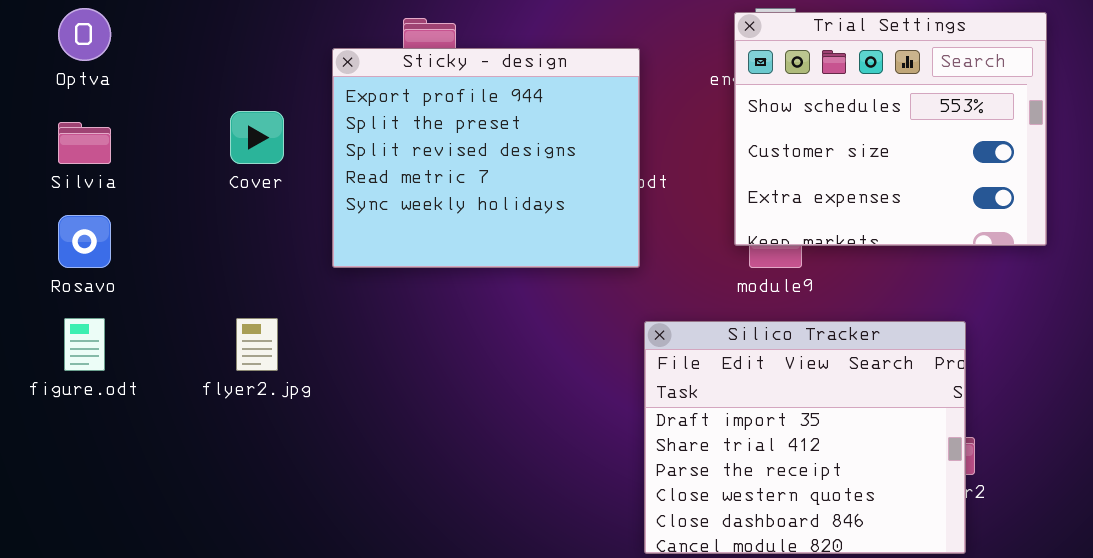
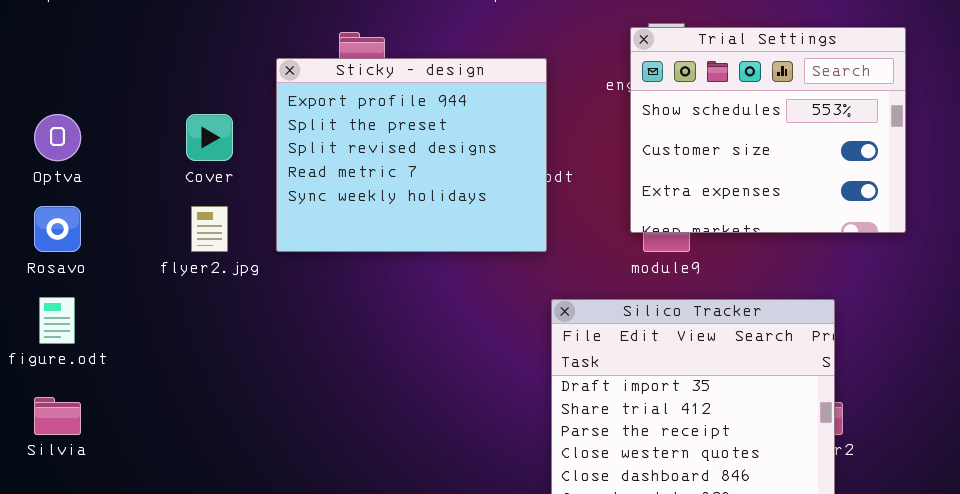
Optva: [58,8,111,61] -> [34,114,81,161], moved
Silvia: [58,122,111,164] -> [34,397,81,435], moved
flyer2.jpg: [236,318,278,371] -> [191,206,228,252], moved

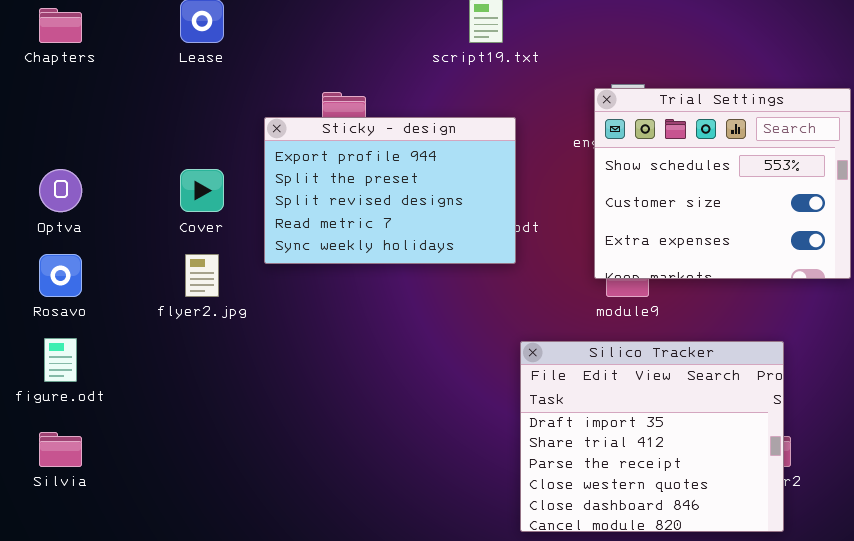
Sticky - design: [276,58,547,252] -> [264,117,516,264], resized

